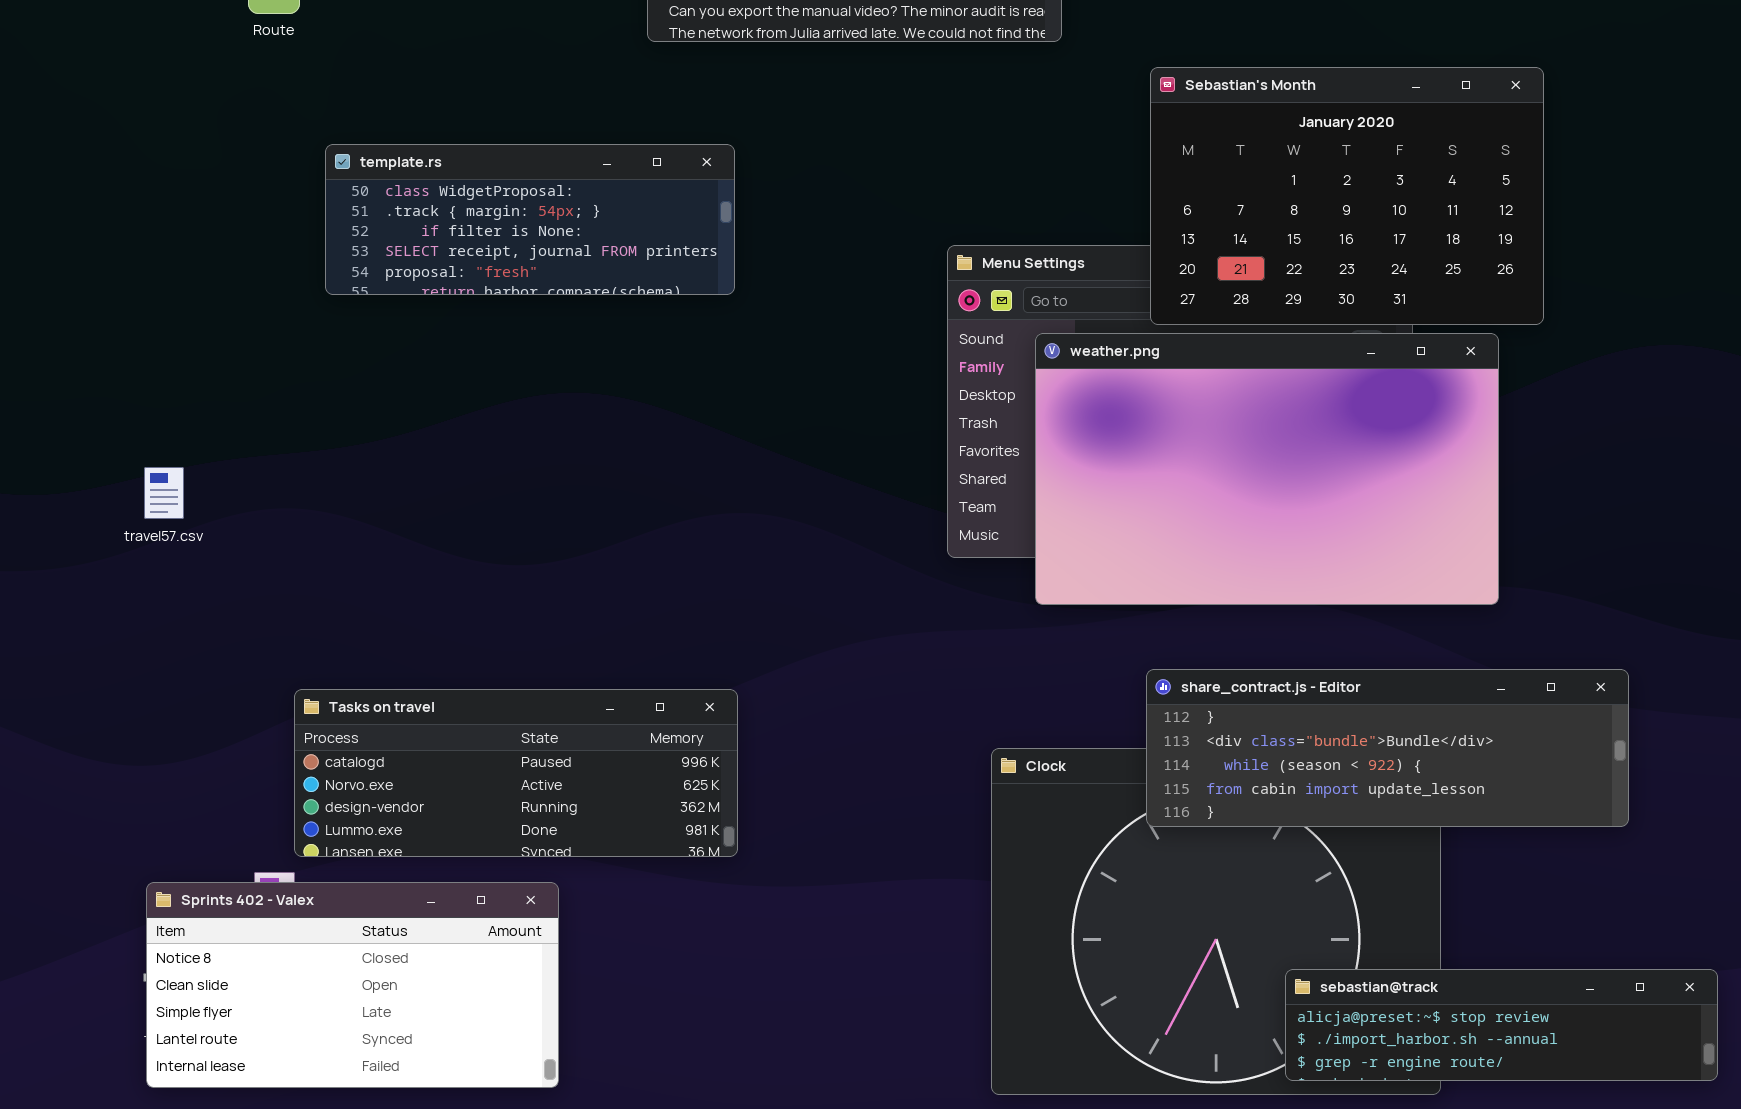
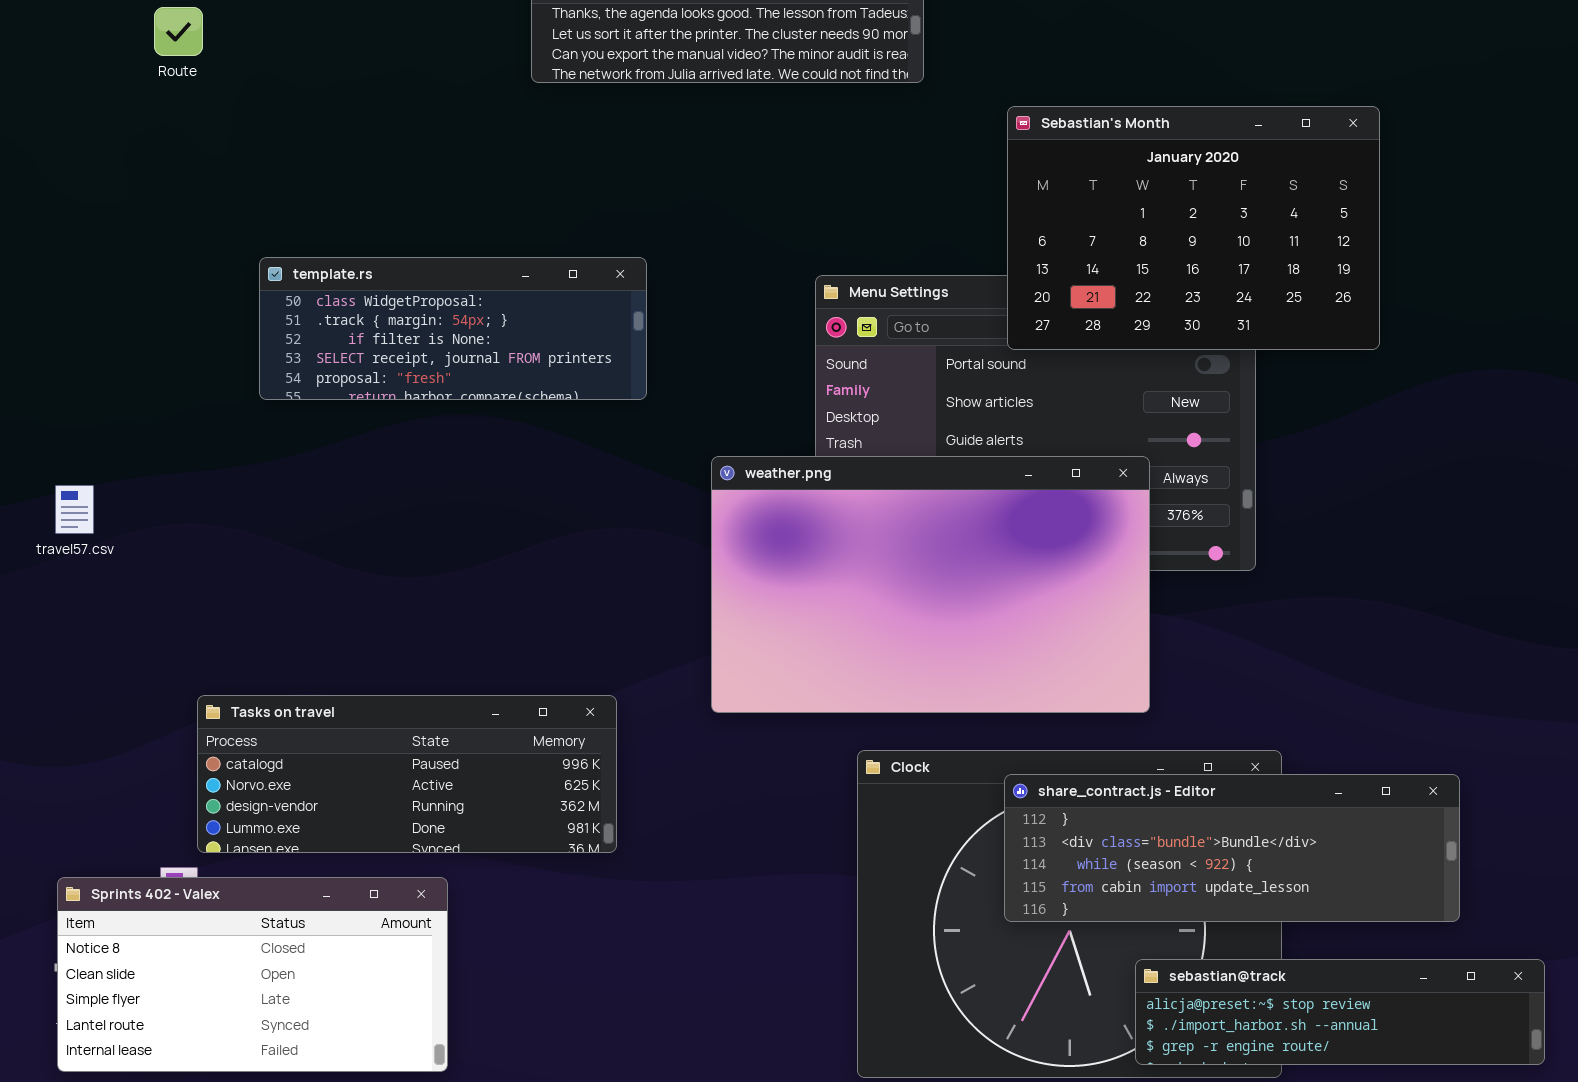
template.rs: [325,144,735,295] -> [259,257,647,400], moved
weather.png: [1035,333,1499,605] -> [711,456,1150,713], moved
share_contract.js - Editor: [1146,669,1629,827] -> [1004,774,1460,922], moved

